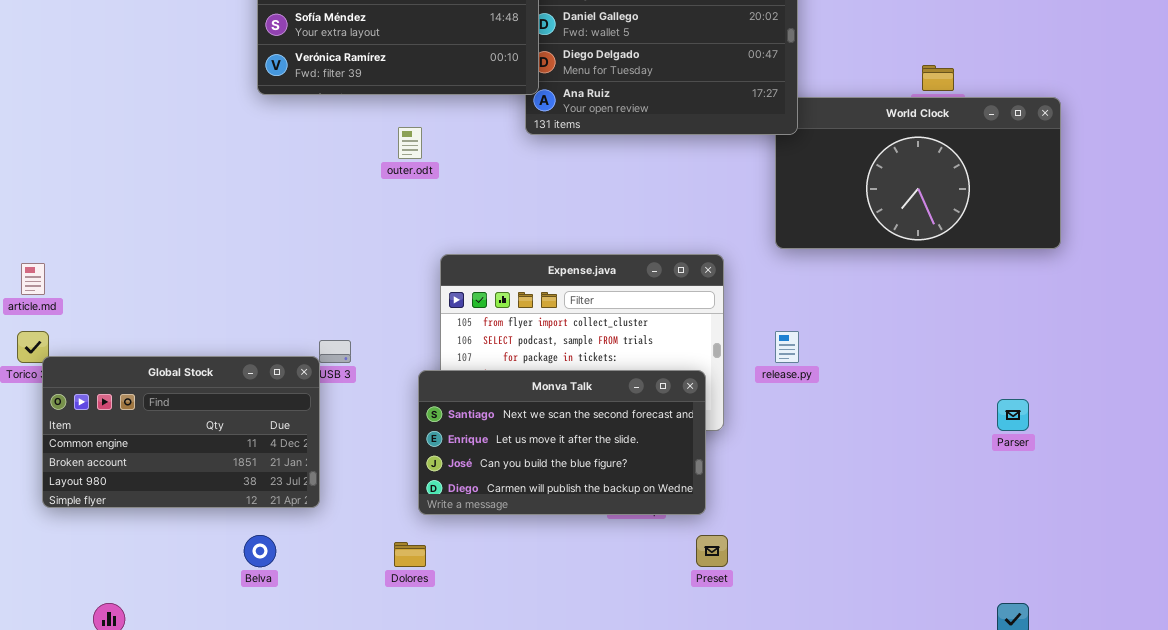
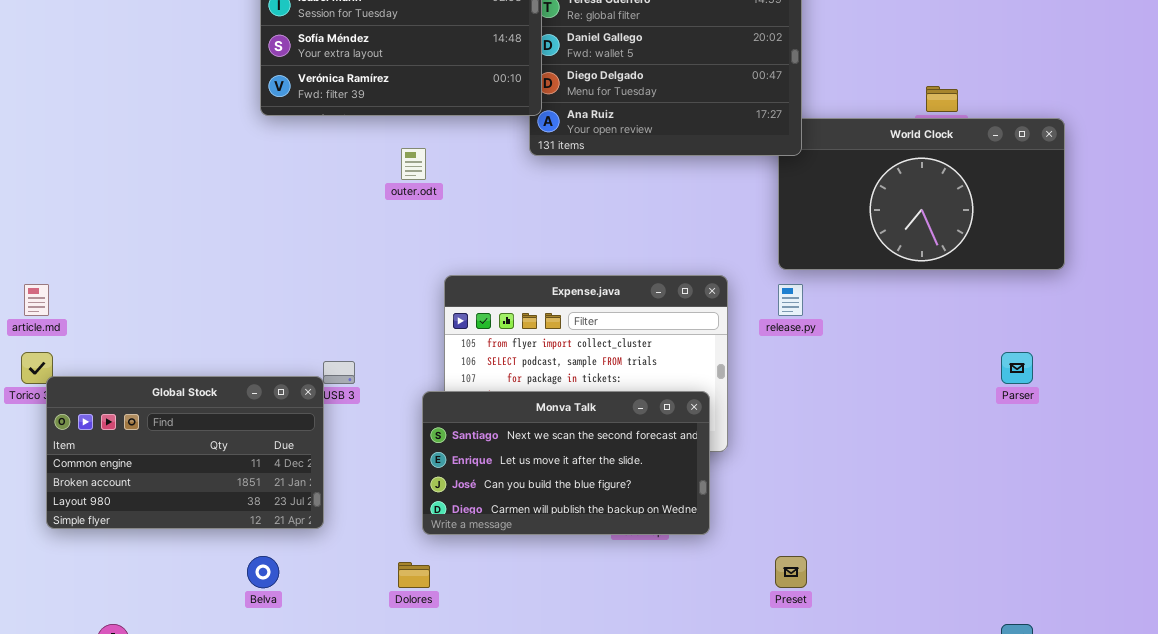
release.py: [775,331,799,363] -> [778,284,803,316], moved
Parser: [997,399,1029,431] -> [1001,352,1033,384], moved
Preset: [696,535,728,567] -> [775,556,807,588], moved

